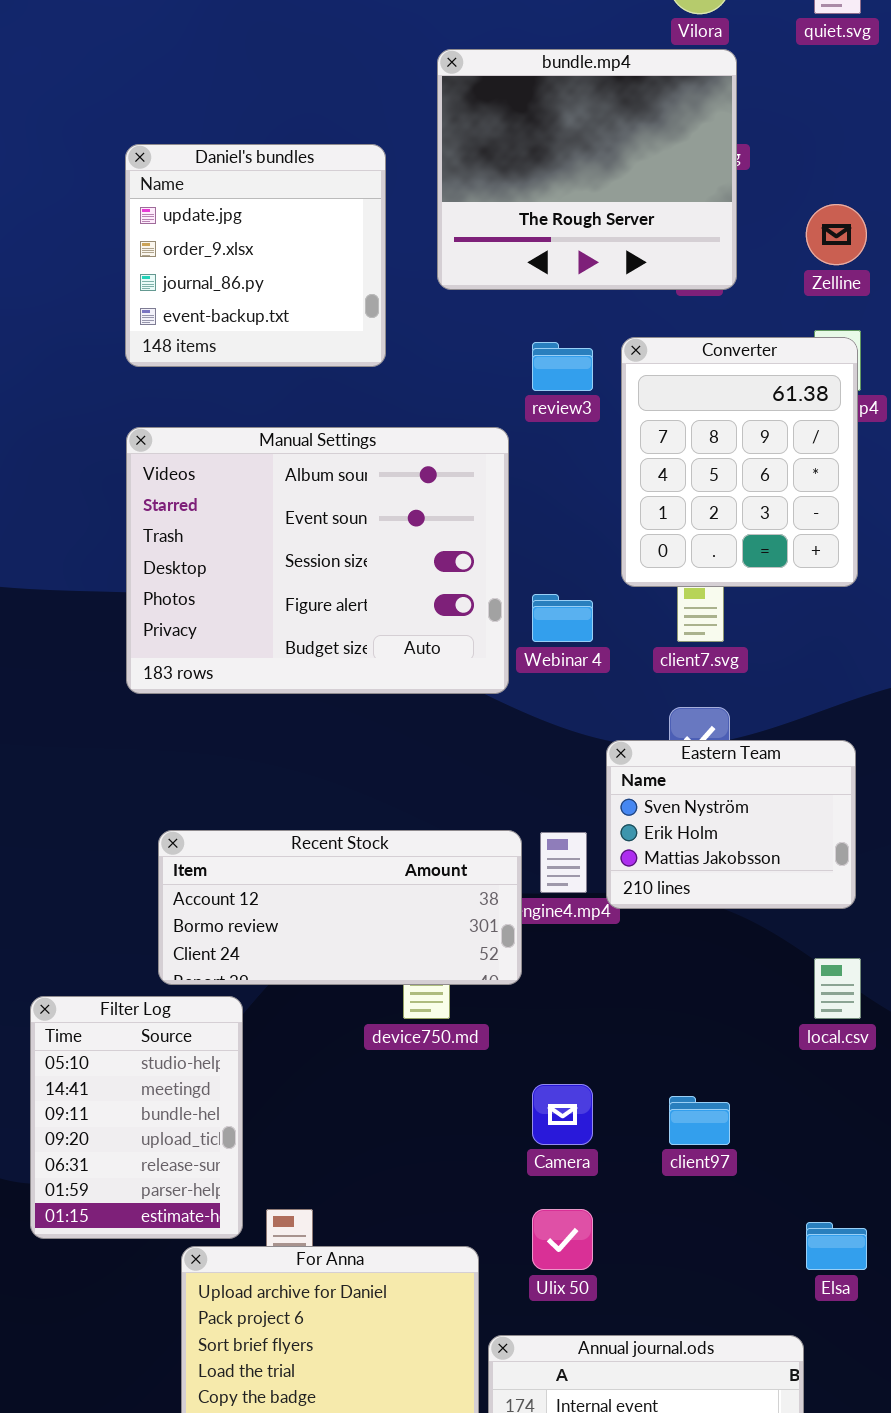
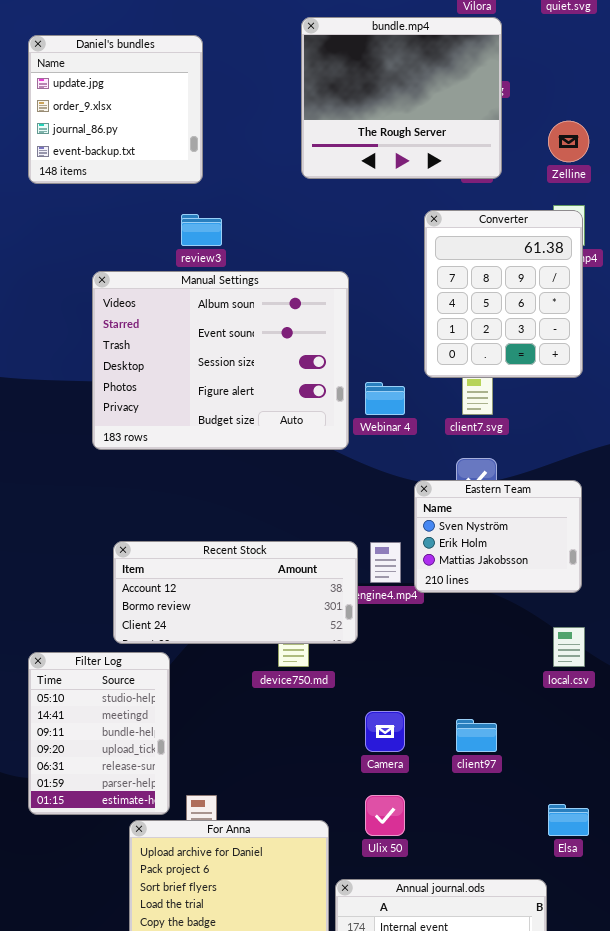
Daniel's bundles: [125,144,386,367] -> [28,35,203,184], moved
review3: [532,342,593,391] -> [181,214,222,246], moved

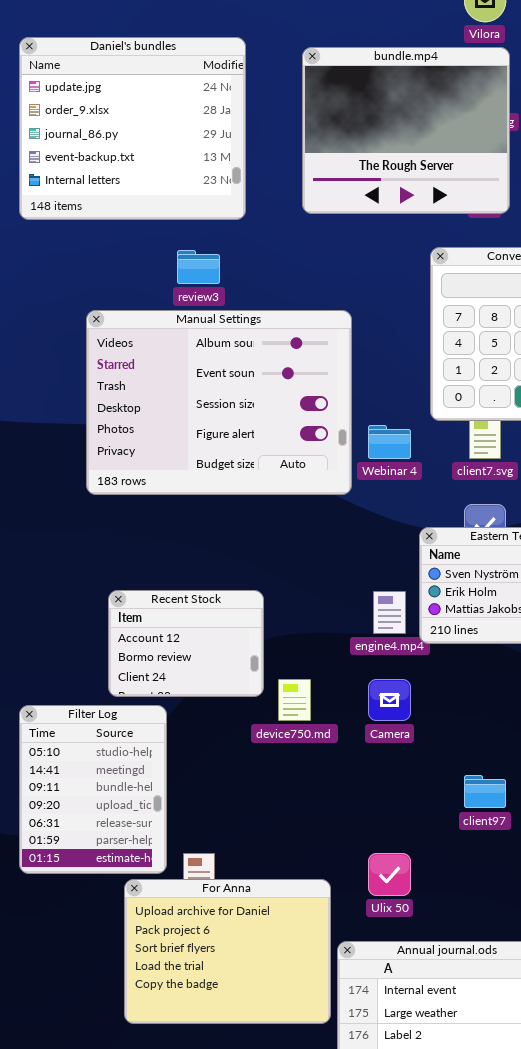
Daniel's bundles: [28,35,203,184] -> [19,37,246,220], resized
Recent Stock: [113,541,358,644] -> [108,590,264,697], resized
Camera: [365,711,405,752] -> [368,679,411,721], moved

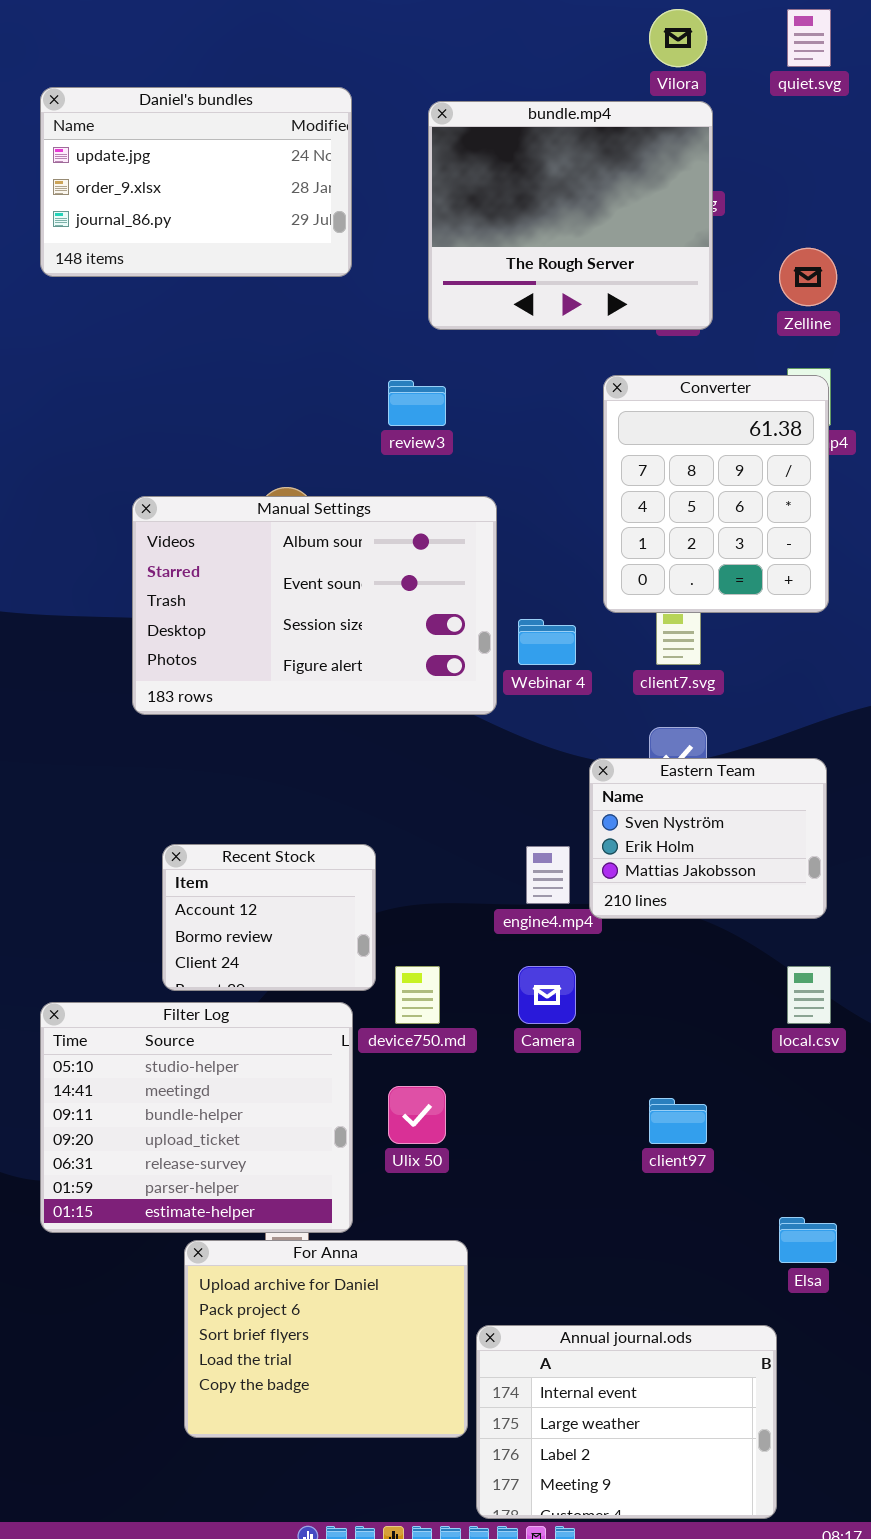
Daniel's bundles: [19,37,246,220] -> [40,87,352,277], resized
review3: [177,250,220,284] -> [388,380,446,426], moved
Manual Settings: [86,310,352,495] -> [132,496,497,715], resized
Filter Log: [19,705,167,874] -> [40,1002,353,1233], resized
Ulix 50: [368,853,411,896] -> [388,1086,446,1144], moved

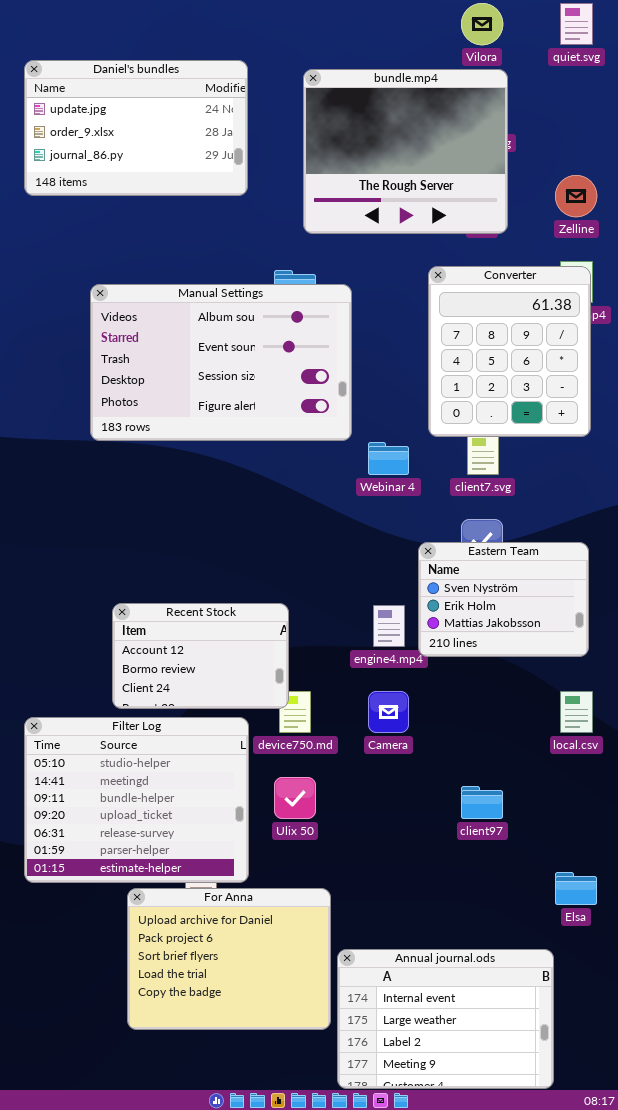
Manual Settings: [132,496,497,715] -> [90,284,352,441], moved
Recent Stock: [162,844,376,991] -> [112,603,289,709], resized

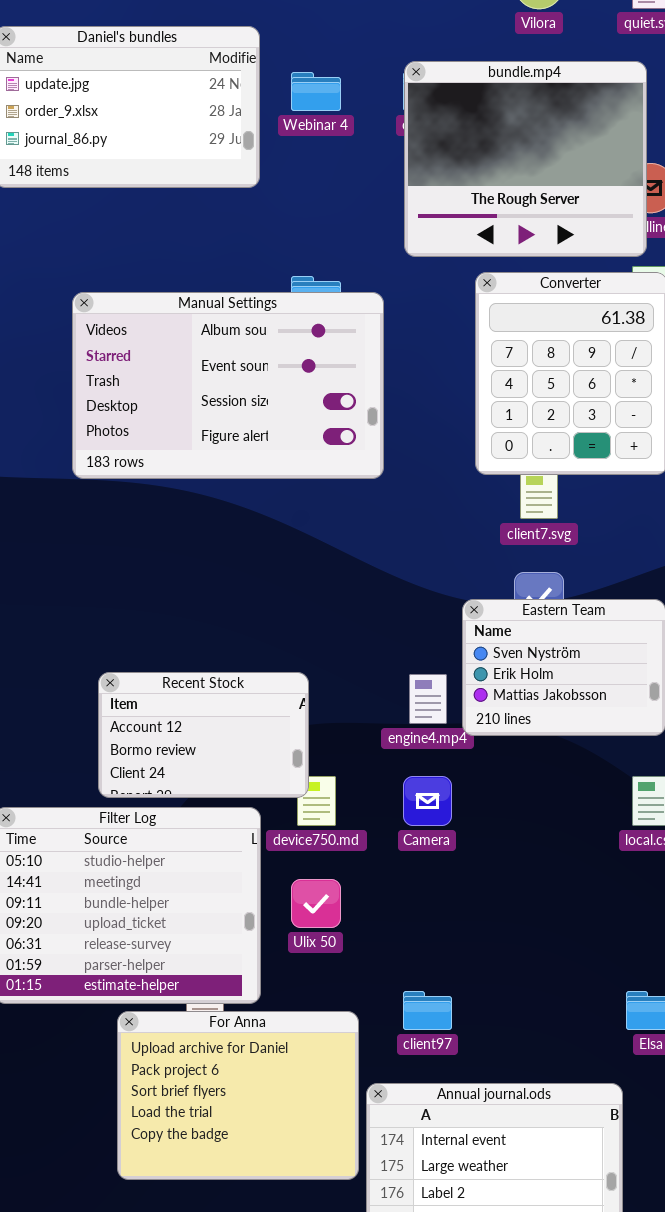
bundle.mp4: [303,69,508,234] -> [404,61,647,257], moved
Webinar 4: [368,442,409,475] -> [291,72,341,111], moved
client97: [461,786,503,819] -> [403,991,452,1030], moved

